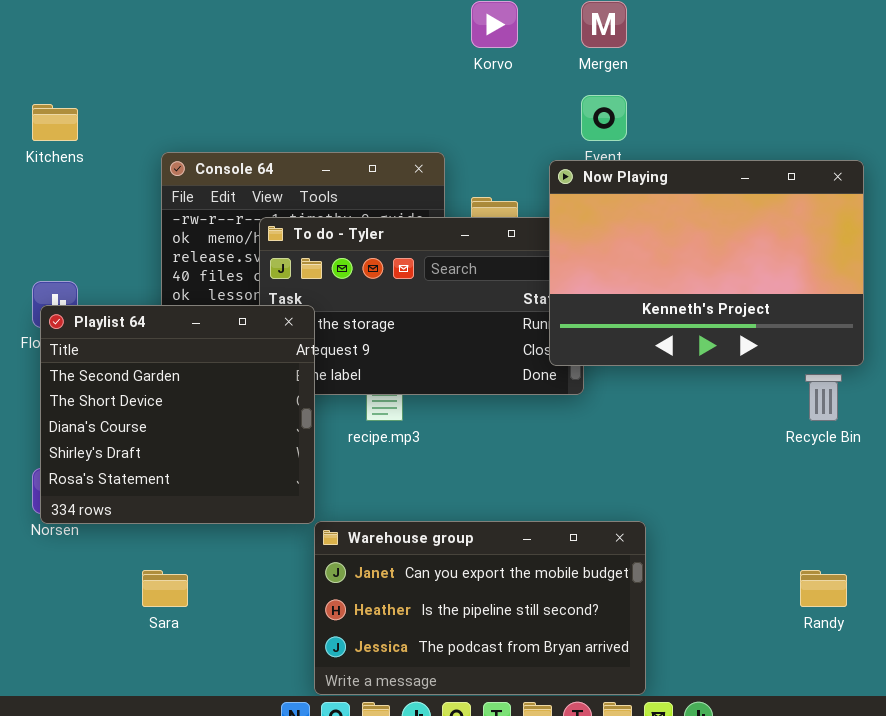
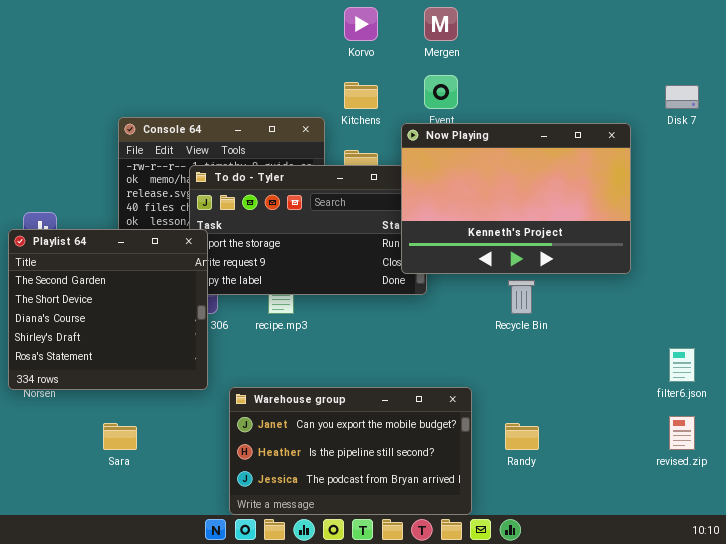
Kitchens: [32,104,78,141] -> [344,82,378,109], moved
Playlist 64: [40,305,315,524] -> [8,229,208,390], moved
Recycle Bin: [805,374,842,421] -> [508,280,535,314], moved
Randy: [800,570,847,607] -> [505,423,539,450], moved

